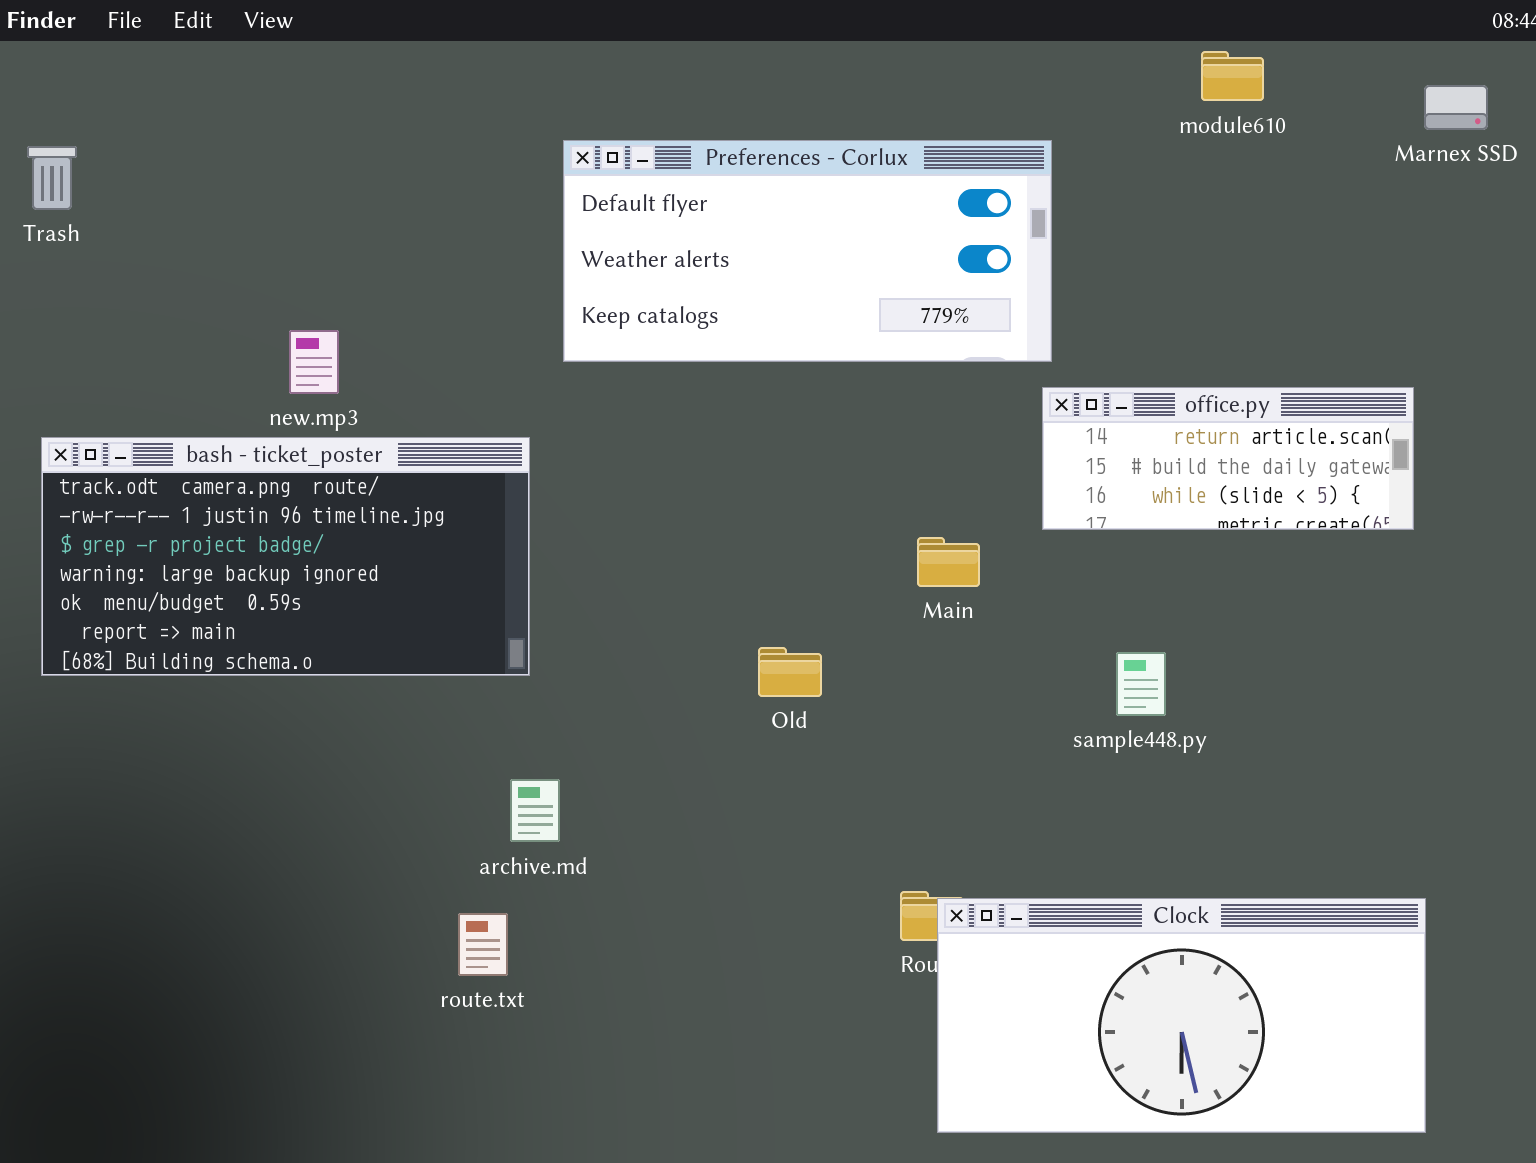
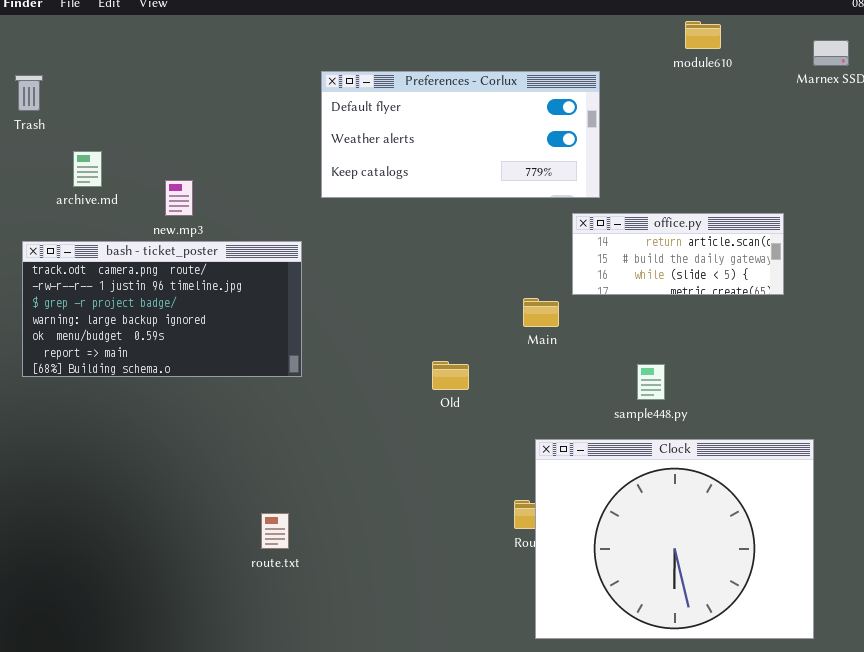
office.py: [1042,387,1414,530] -> [572,213,784,295], moved
archive.md: [510,779,560,842] -> [73,151,102,187], moved
Clock: [937,898,1426,1133] -> [535,439,814,639], resized

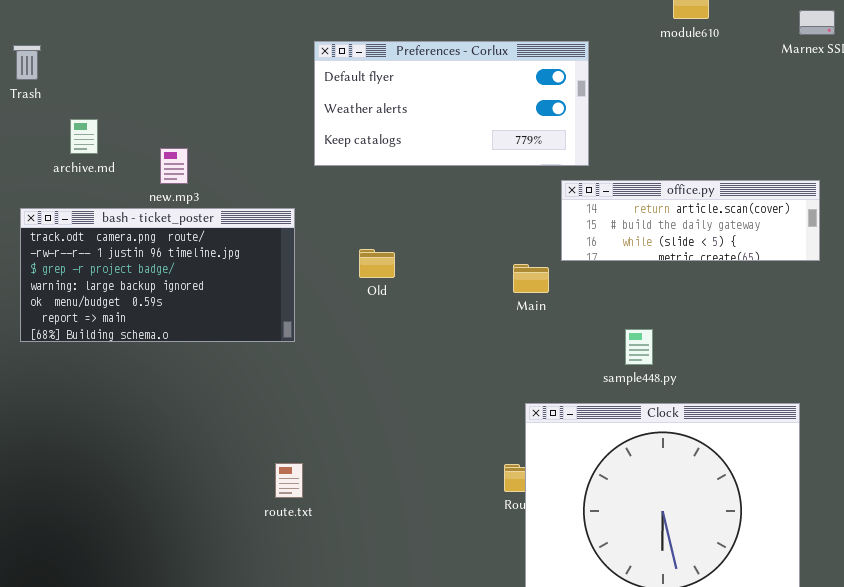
office.py: [572,213,784,295] -> [561,180,820,261], resized
Old: [432,361,469,390] -> [359,249,395,278], moved
route.txt: [261,513,289,549] -> [275,463,303,498], moved

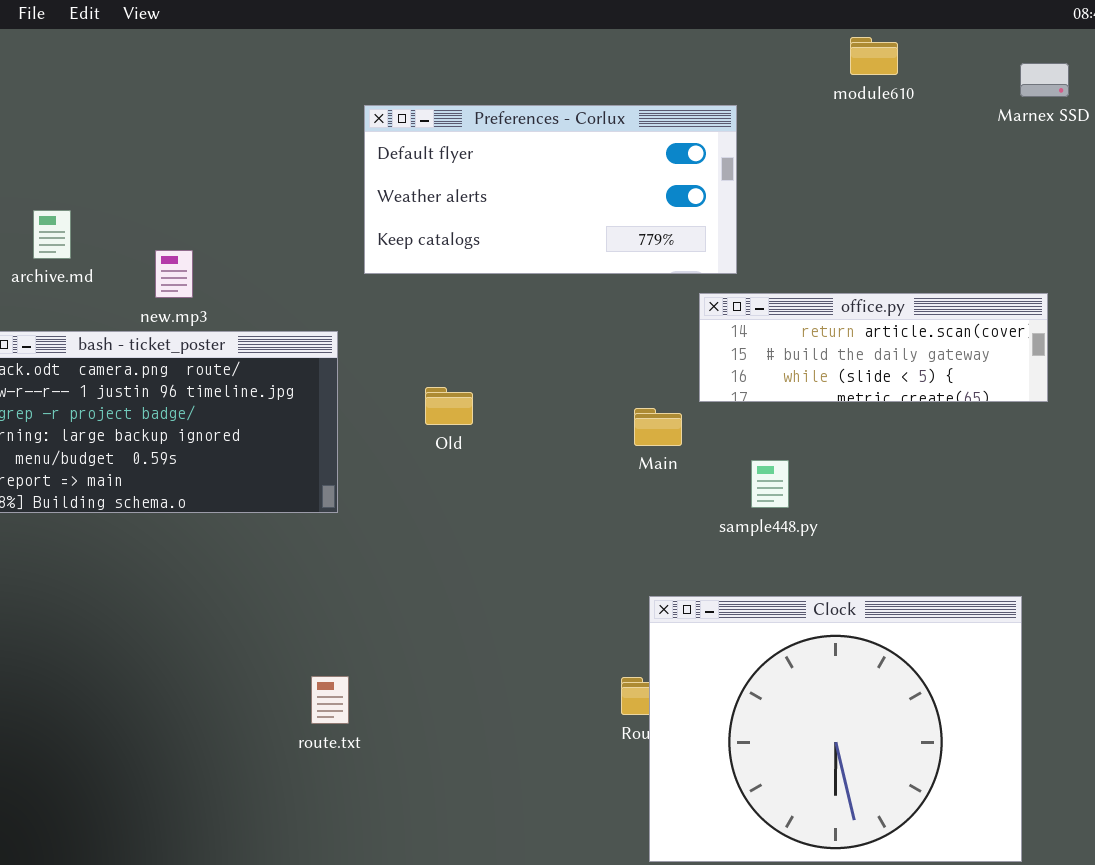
sample448.py: [625,329,653,365] -> [751,460,789,508], moved

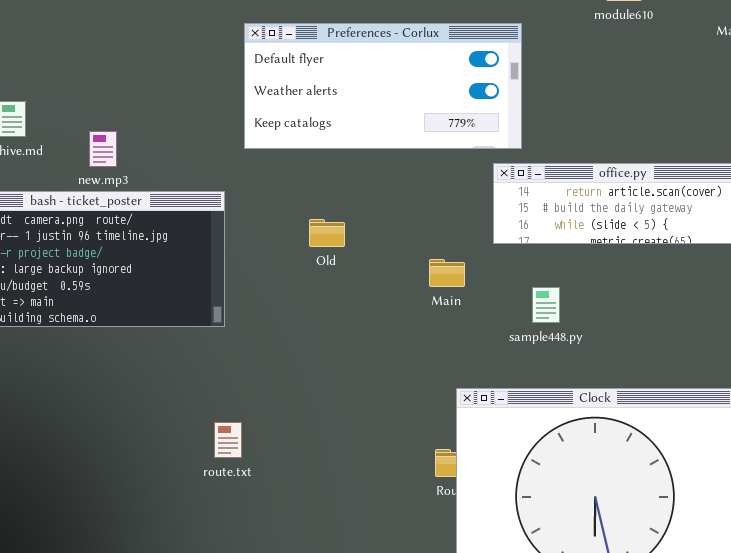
Old: [425,387,473,425] -> [309,219,345,247], moved
Main: [634,408,682,446] -> [429,259,465,287], moved
route.txt: [311,676,349,724] -> [214,422,242,458], moved

